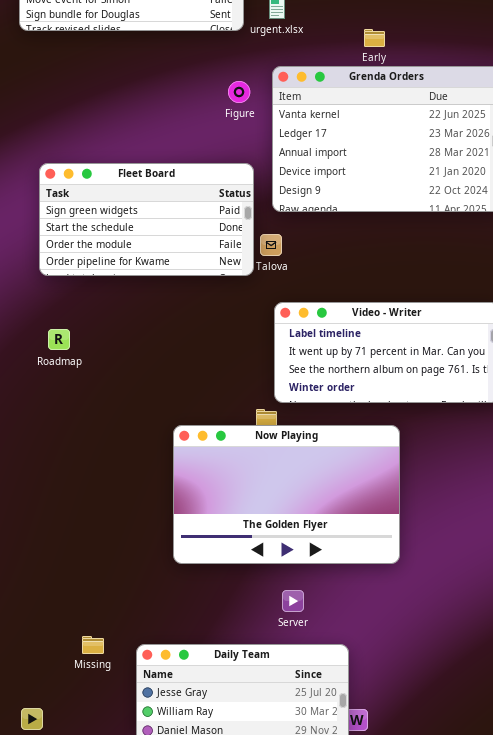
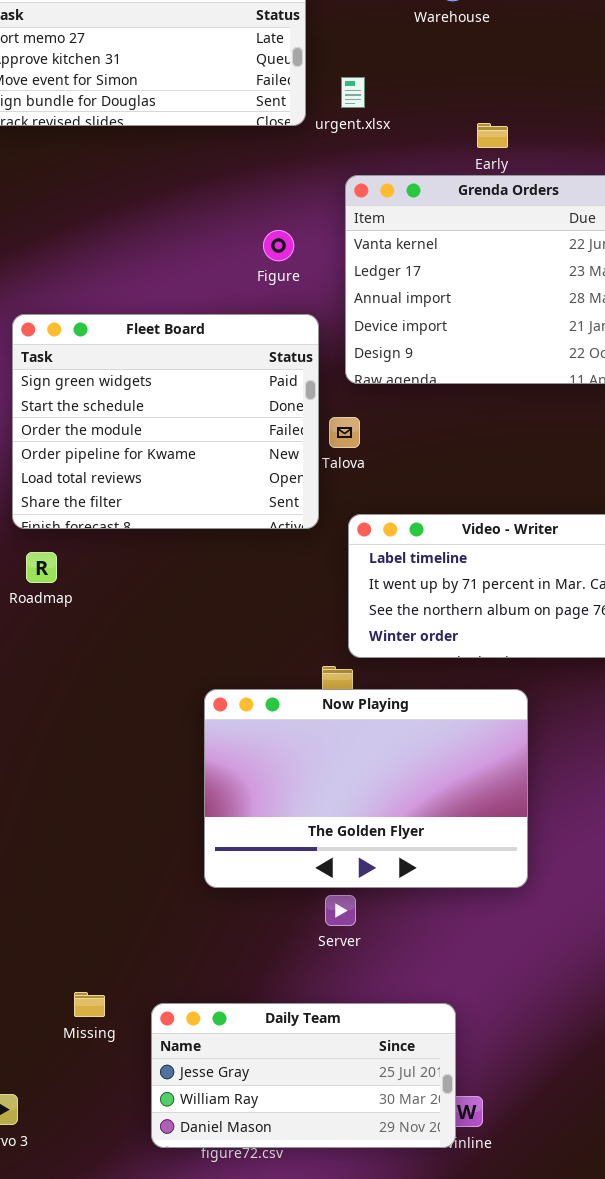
Figure: [228,81,250,103] -> [263,230,294,261], moved
Fleet Board: [39,163,254,276] -> [12,314,319,529], resized
Server: [282,590,304,612] -> [325,895,356,926], moved

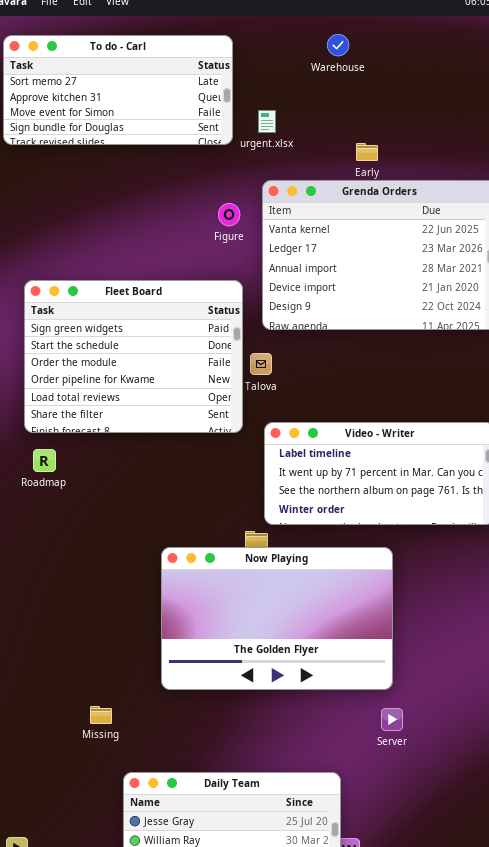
Figure: [263,230,294,261] -> [218,203,240,226], moved
Server: [325,895,356,926] -> [381,708,403,731], moved
Missing: [74,992,105,1017] -> [90,706,112,724], moved

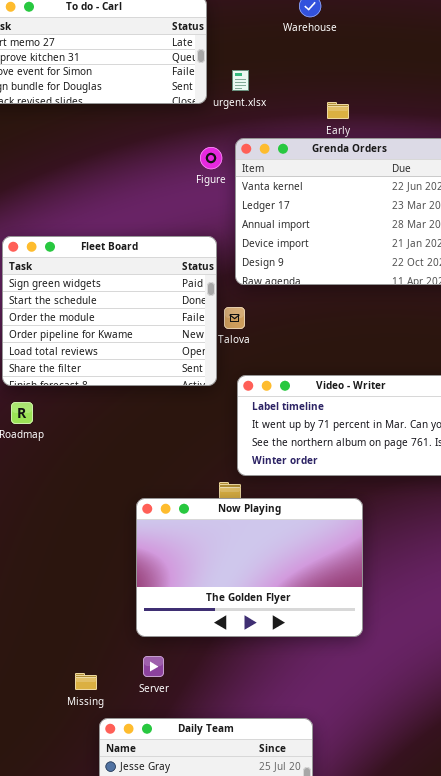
Figure: [218,203,240,226] -> [200,147,222,169], moved
Missing: [90,706,112,724] -> [75,673,97,690], moved
Server: [381,708,403,731] -> [143,656,164,677], moved

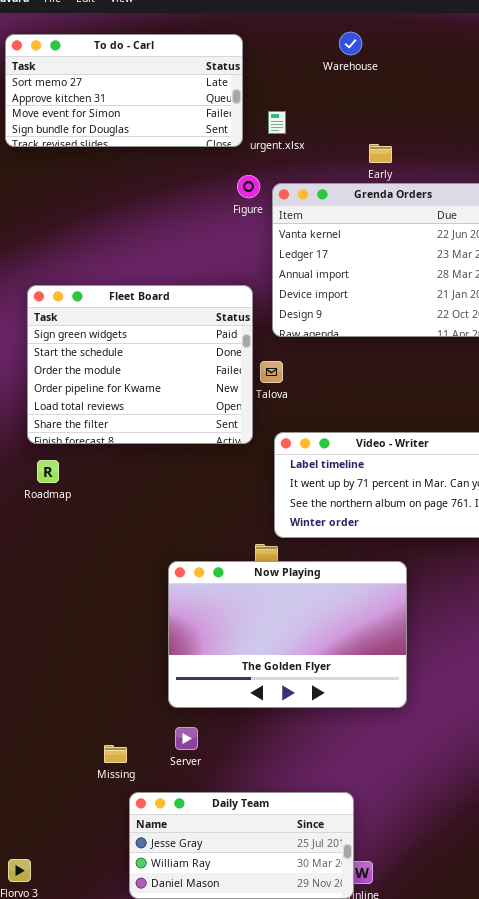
Figure: [200,147,222,169] -> [237,175,260,198], moved

